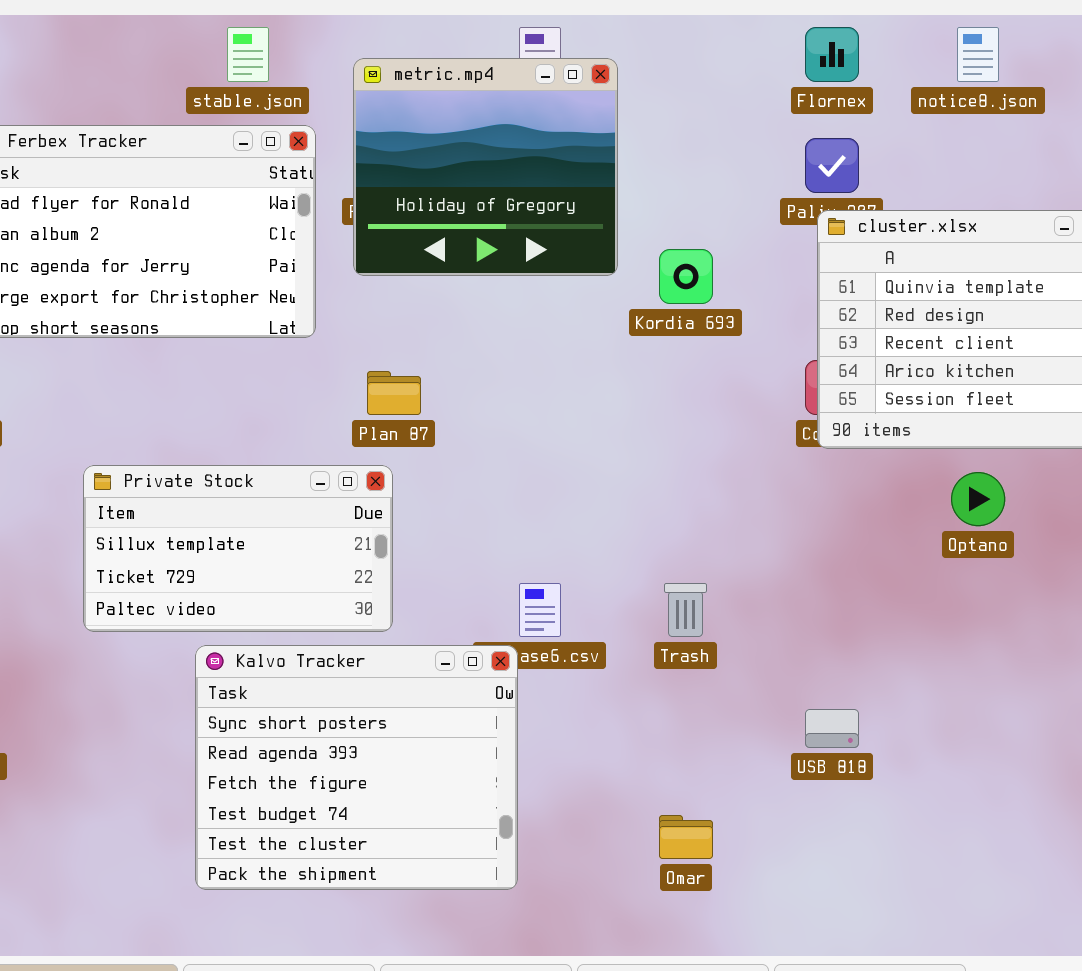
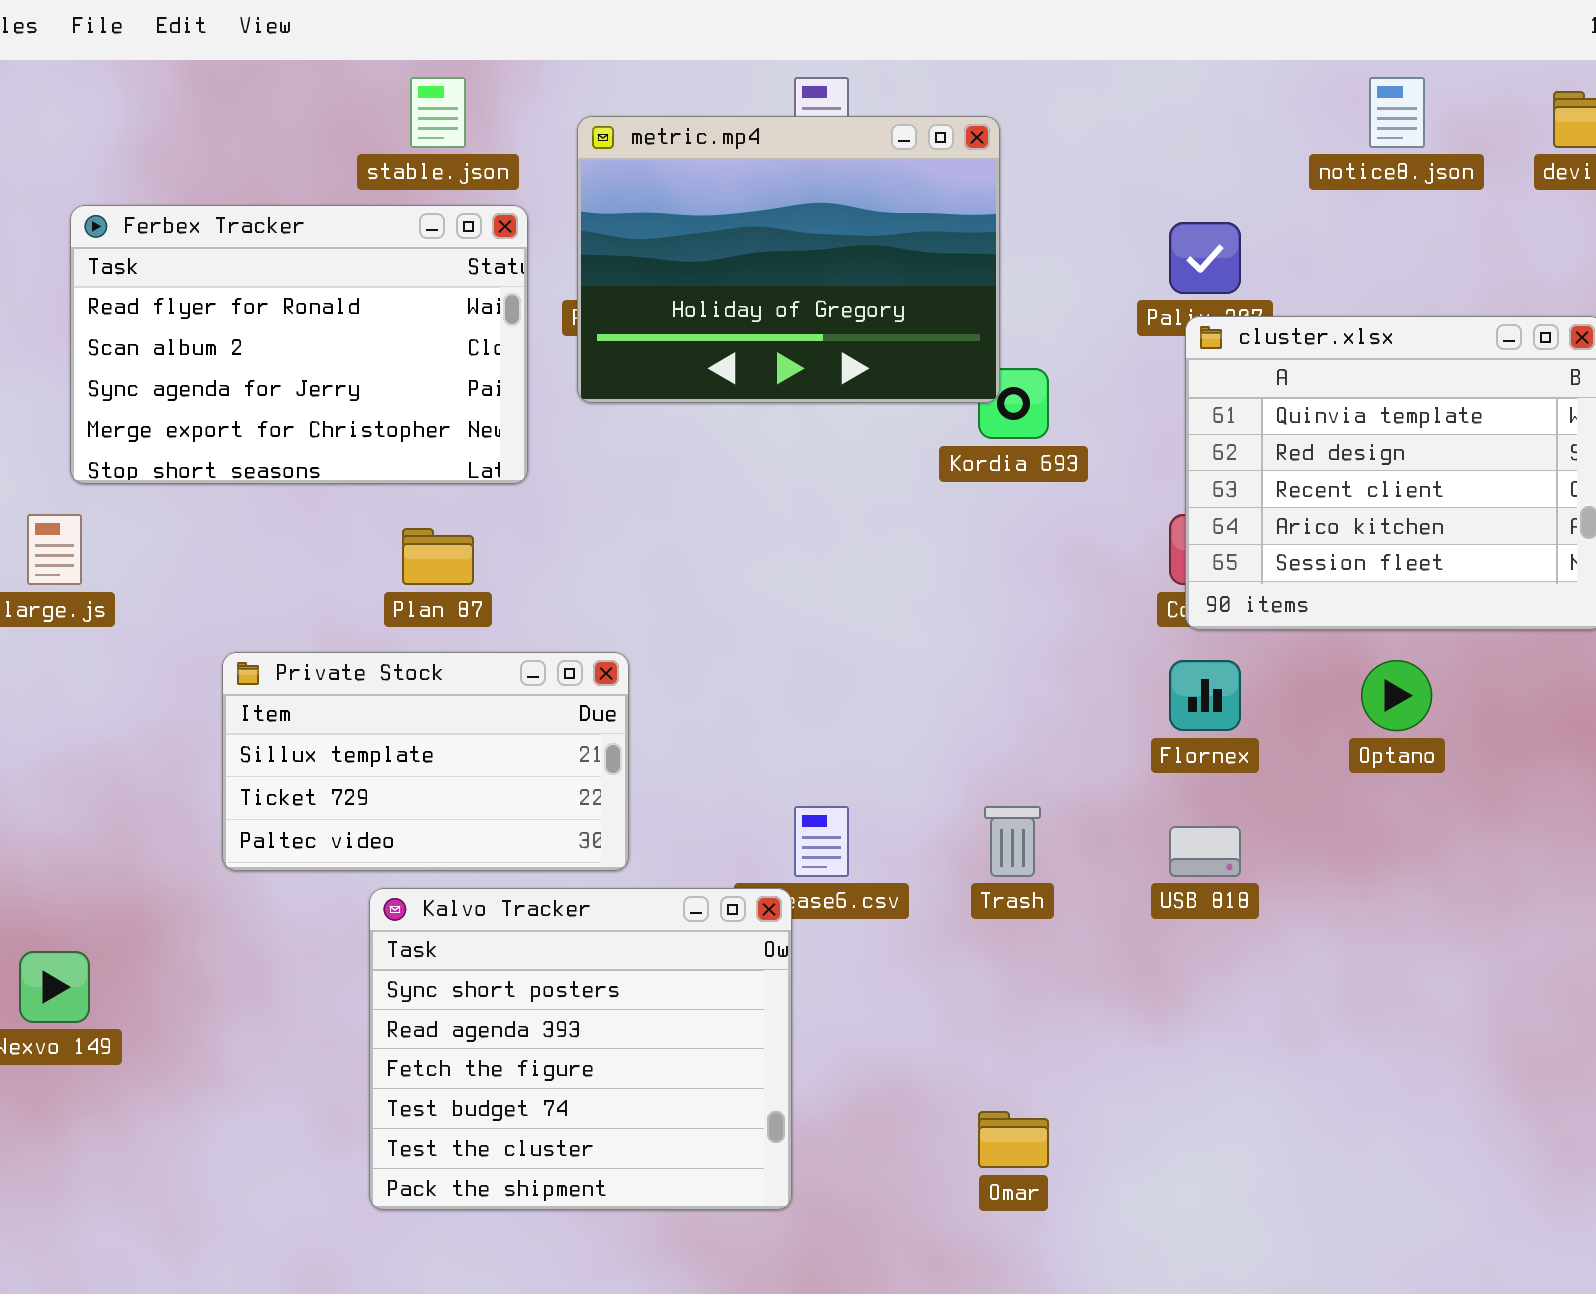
Flornex: [805,27,859,82] -> [1169,660,1241,731], moved
metric.mp4: [353,58,618,276] -> [577,116,1000,403], resized
Plan 87: [367,371,421,415] -> [402,528,474,585], moved
USB 818: [805,709,859,748] -> [1169,826,1241,877], moved

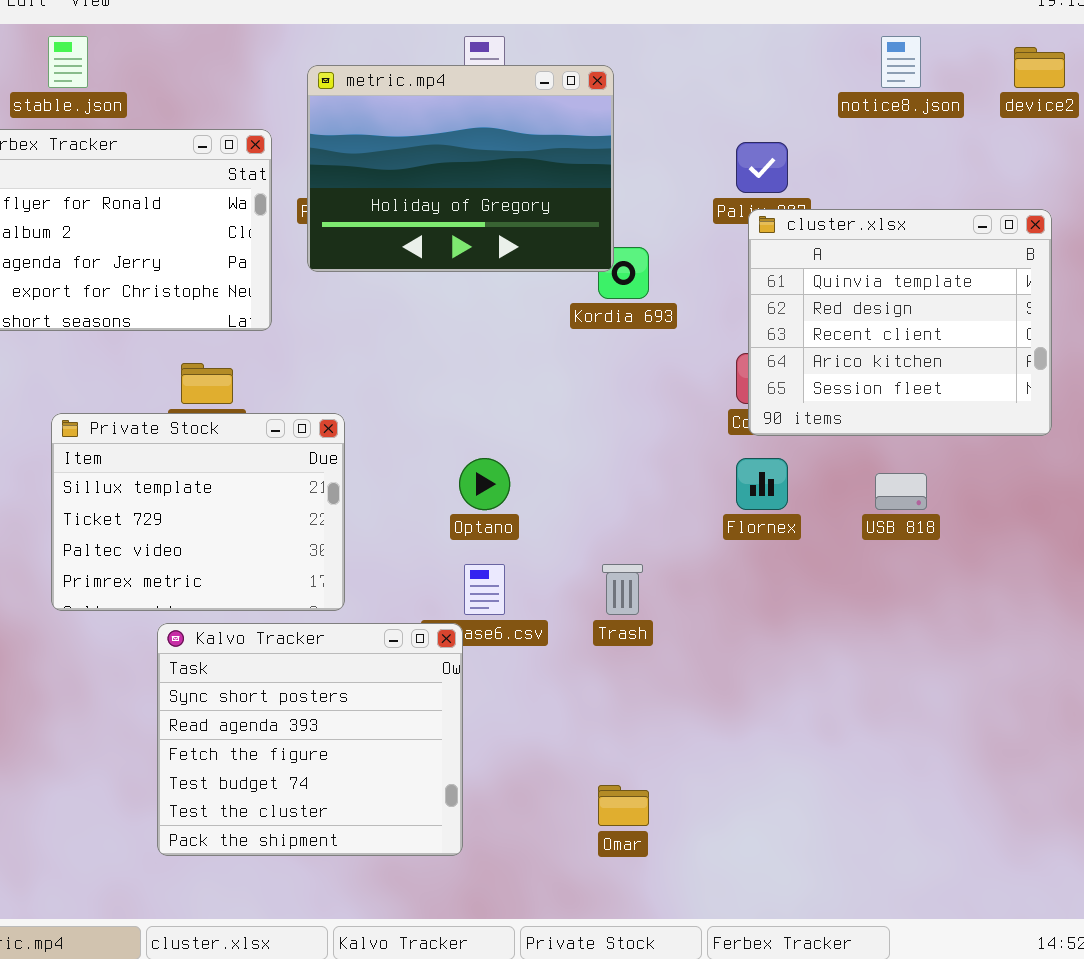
stable.json: [410,77,466,148] -> [48,36,88,88], moved
Private Stock: [222,652,629,871] -> [51,413,345,611], resized
Optano: [1361,660,1432,731] -> [459,458,510,510], moved
USB 818: [1169,826,1241,877] -> [875,473,927,510], moved

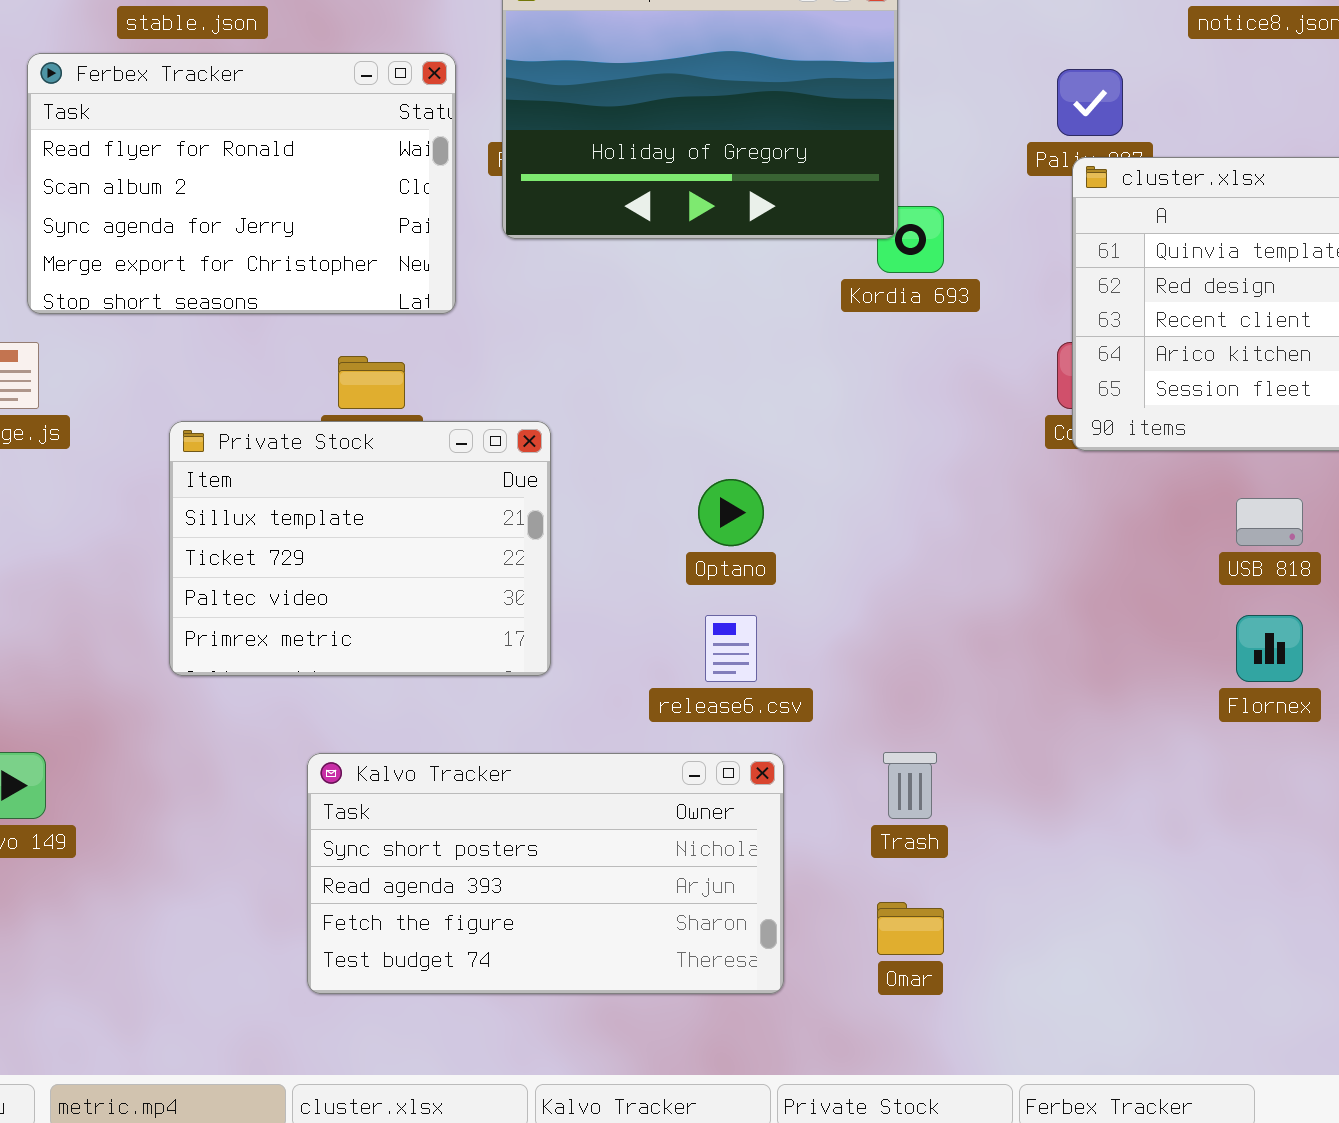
Flornex: [736,458,788,510] -> [1236,615,1303,682], moved
Trash: [602,564,643,615] -> [883,752,937,819], moved
Kalvo Tracker: [157,623,463,856] -> [307,753,784,994], resized

